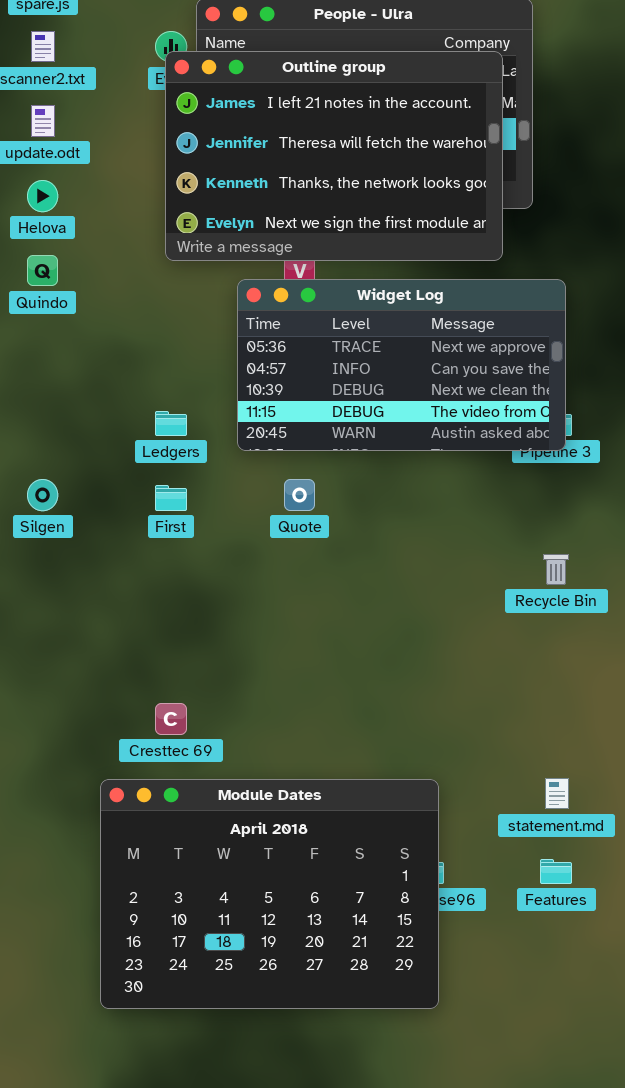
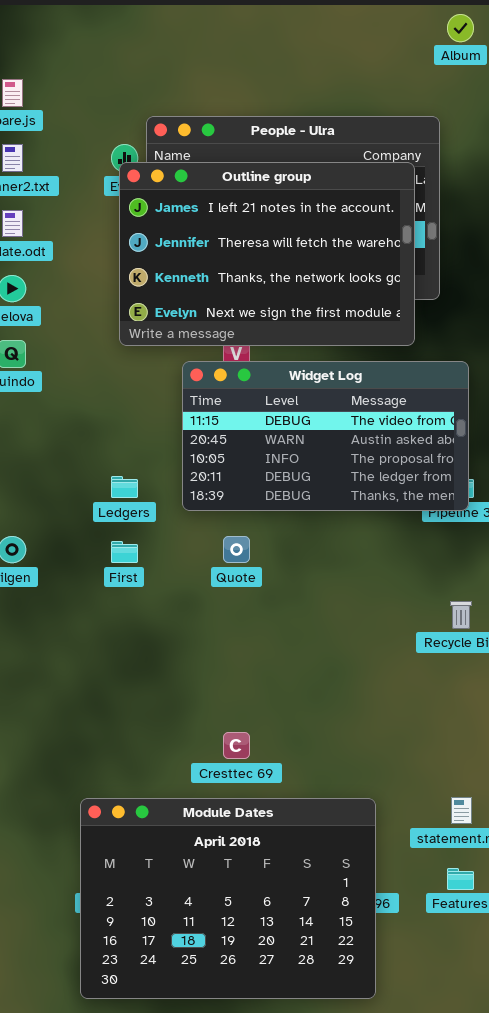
Widget Log: [237,279,566,451] -> [182,361,469,511], scrolled down 3 rows
Cresttec 69: [155,703,187,735] -> [223,732,250,759], moved
Module Dates: [100,779,439,1009] -> [80,798,376,999], moved

